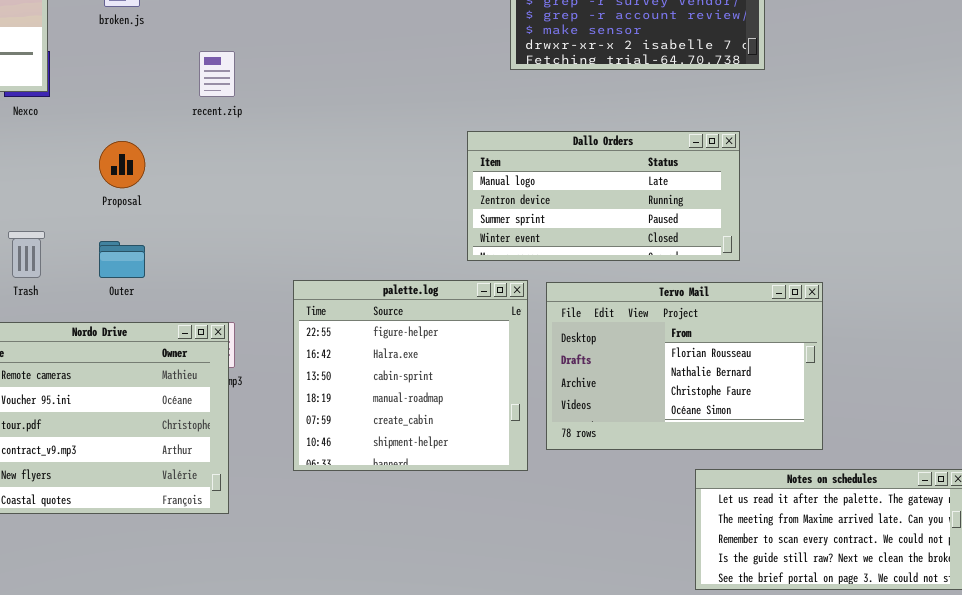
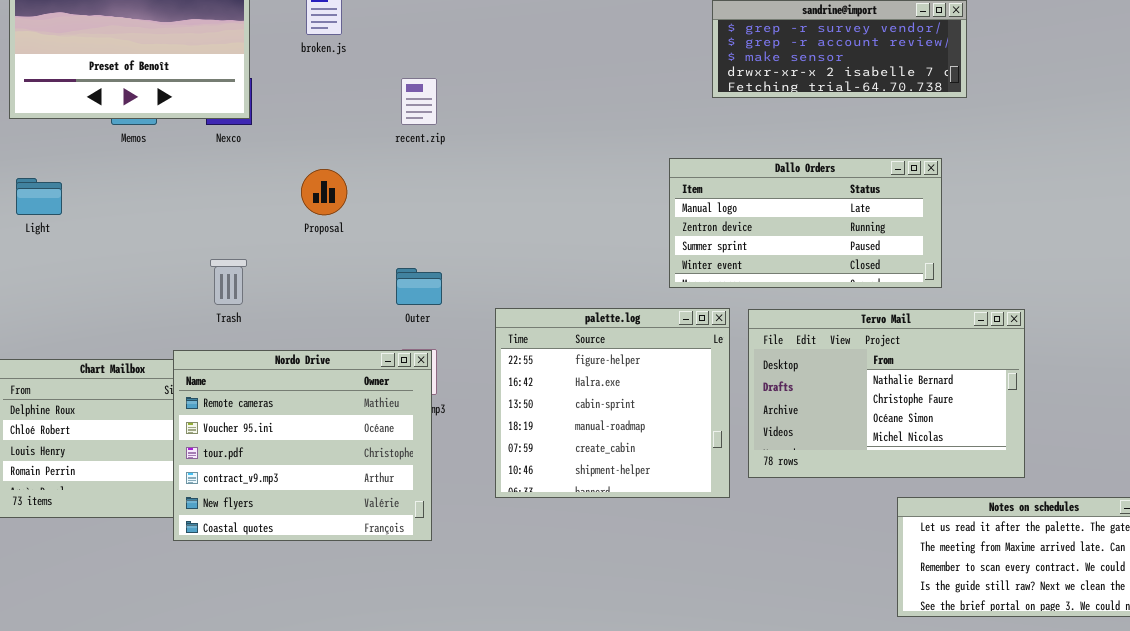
Outer: [99,241,145,278] -> [396,268,442,305], moved
Tervo Mail: [546,282,823,450] -> [748,309,1025,478], scrolled down 1 row

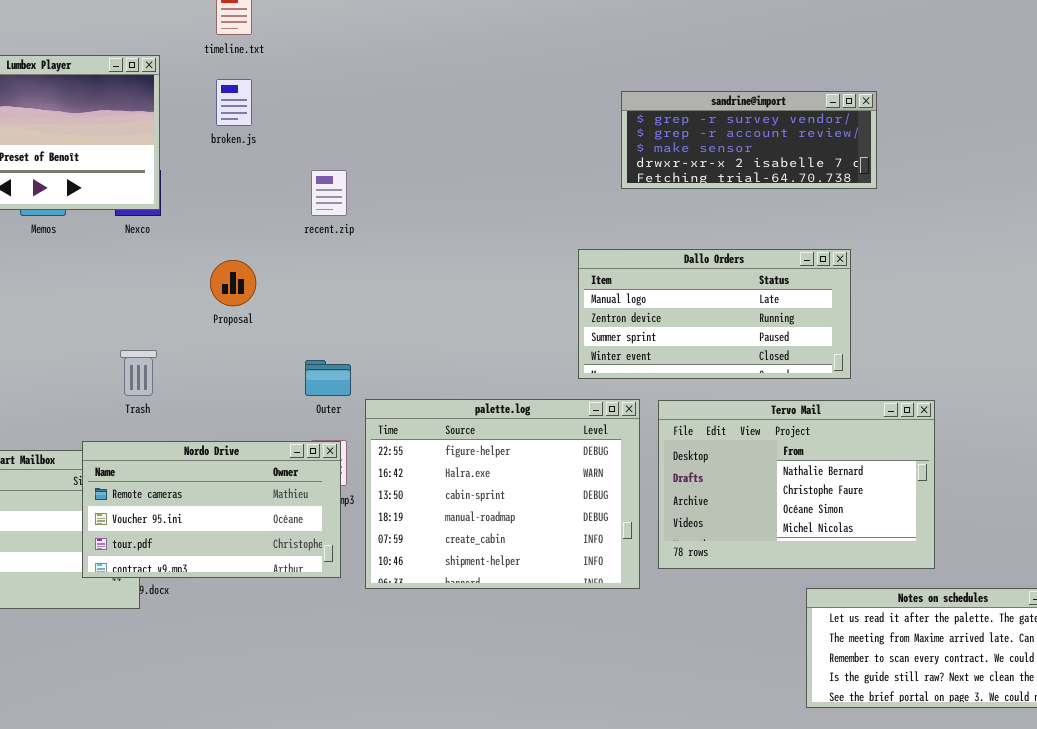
palette.log: [495,308,730,498] -> [365,399,640,589], resized
Nordo Drive: [173,350,432,541] -> [82,441,341,578], resized

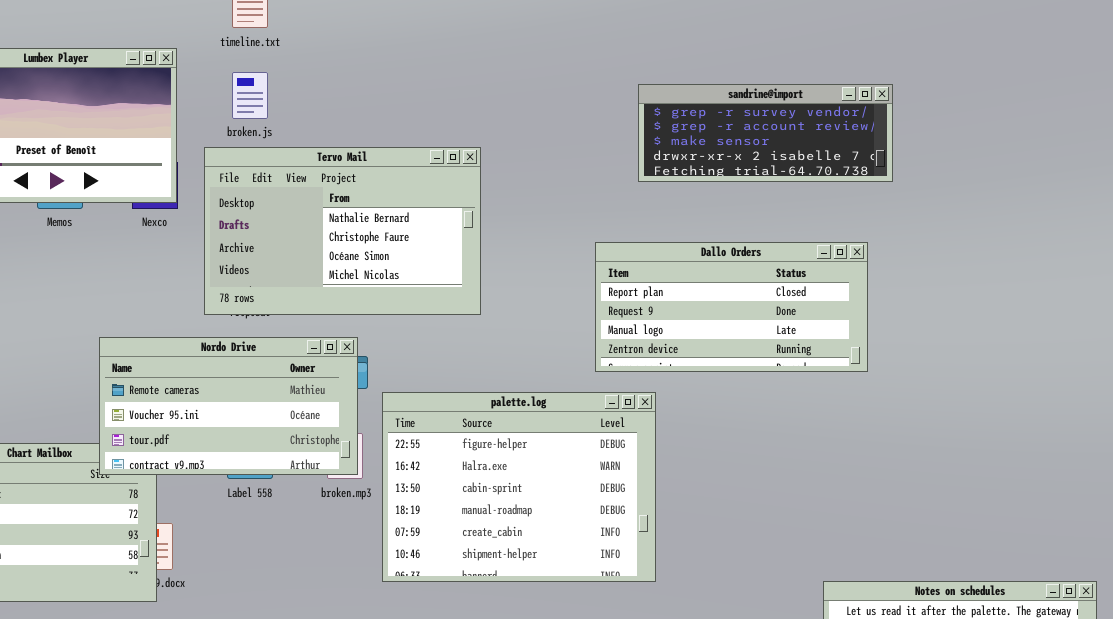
Dallo Orders: [578,249,851,379] -> [595,242,868,372], scrolled up 2 rows
Tervo Mail: [658,400,935,569] -> [204,147,481,315], moved
Nordo Drive: [82,441,341,578] -> [99,337,358,475], moved

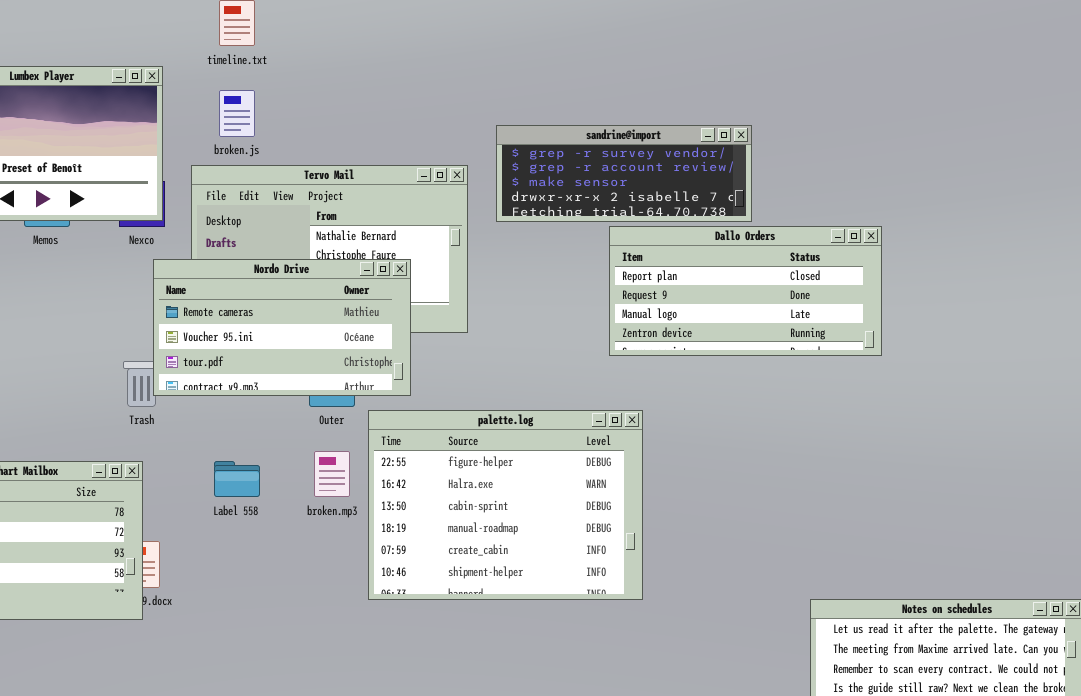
sandrine@import: [638,84,893,182] -> [496,125,752,222], moved
Dallo Orders: [595,242,868,372] -> [609,226,882,356], moved
Nordo Drive: [99,337,358,475] -> [153,259,411,396], moved

